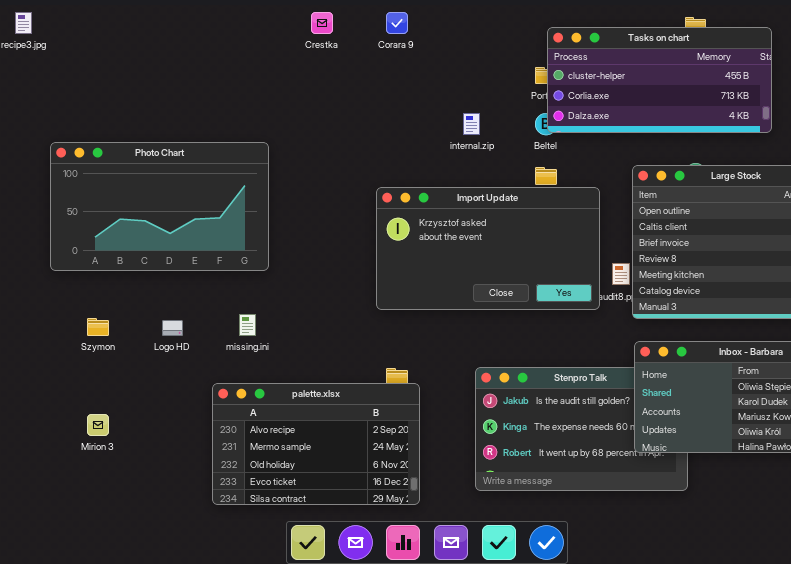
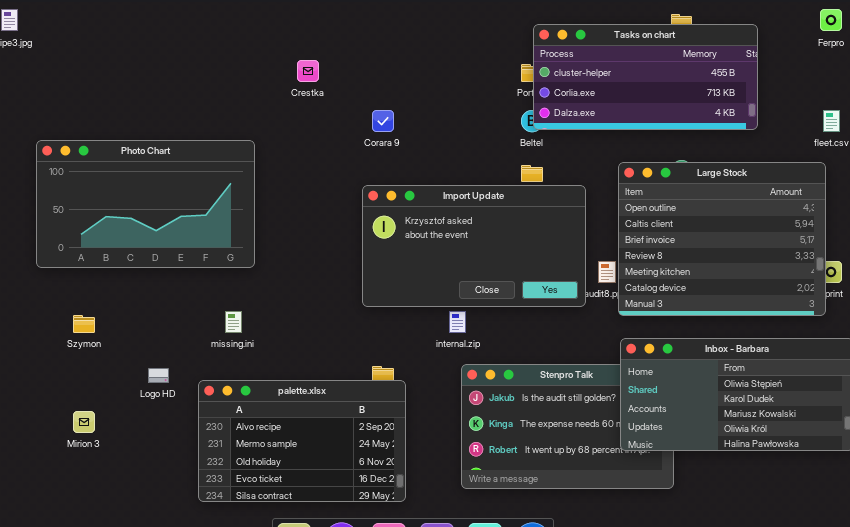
Crestka: [311,12,333,34] -> [297,60,319,82], moved
Corara 9: [386,12,408,34] -> [372,110,394,132], moved
internal.zip: [463,113,480,135] -> [449,311,466,333], moved
Logo HD: [162,320,183,336] -> [148,368,169,383], moved

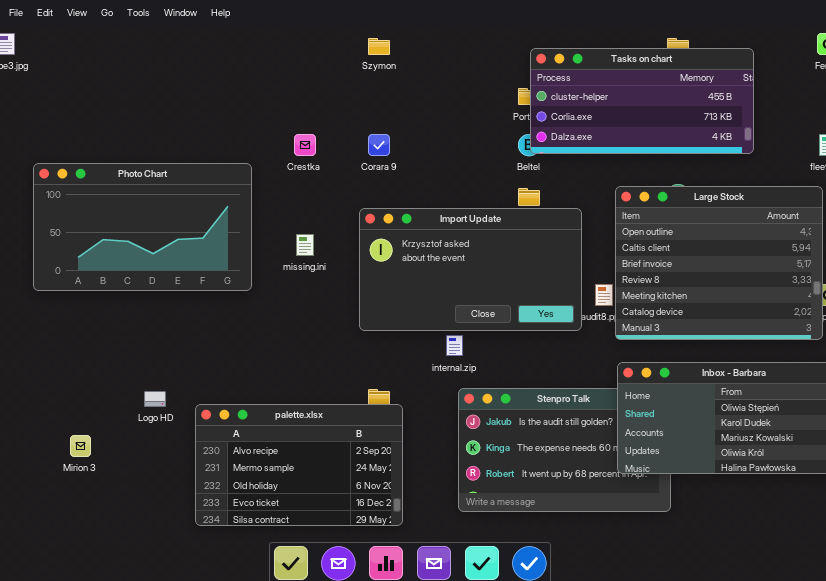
Crestka: [297,60,319,82] -> [294,134,316,156], moved
missing.ini: [225,311,242,333] -> [296,234,314,256], moved
Szymon: [73,315,95,333] -> [368,38,390,55], moved

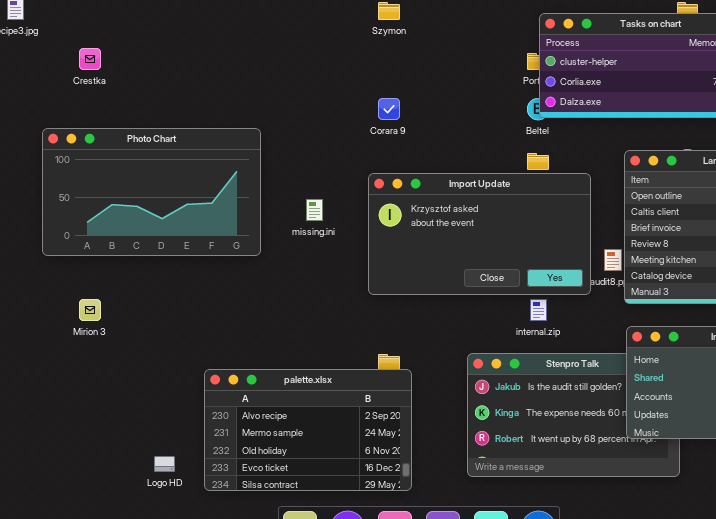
Crestka: [294,134,316,156] -> [79,48,101,70], moved
internal.zip: [446,335,463,356] -> [530,299,547,321], moved
Logo HD: [144,391,166,407] -> [154,456,175,472], moved
Mirion 3: [70,435,91,457] -> [79,299,101,321], moved

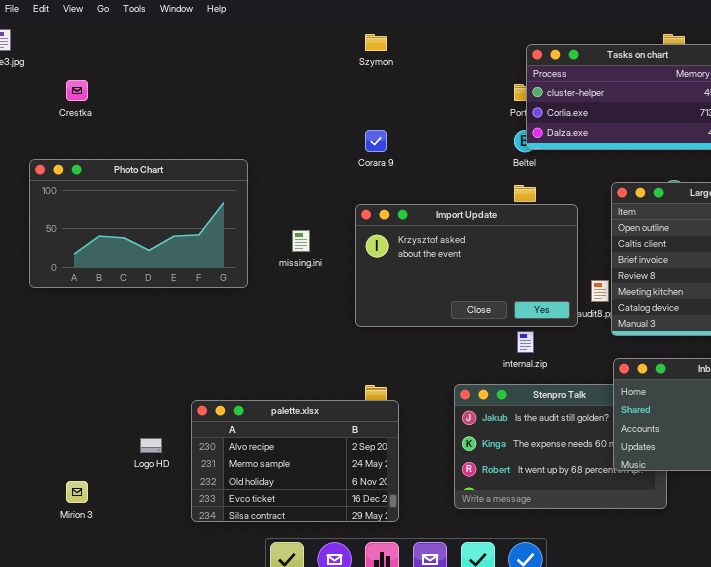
Mirion 3: [79,299,101,321] -> [66,481,88,503], moved
Logo HD: [154,456,175,472] -> [140,438,162,453], moved

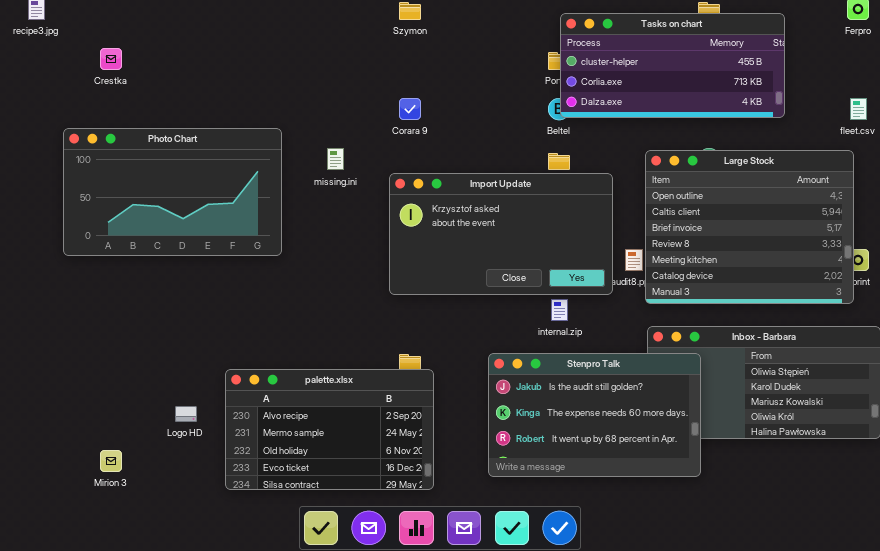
missing.ini: [292,230,310,252] -> [327,148,344,170], moved
Stenpro Talk: [454,384,667,509] -> [488,353,701,477], raised

